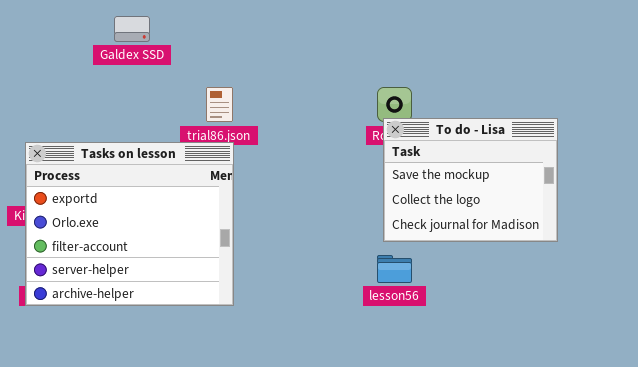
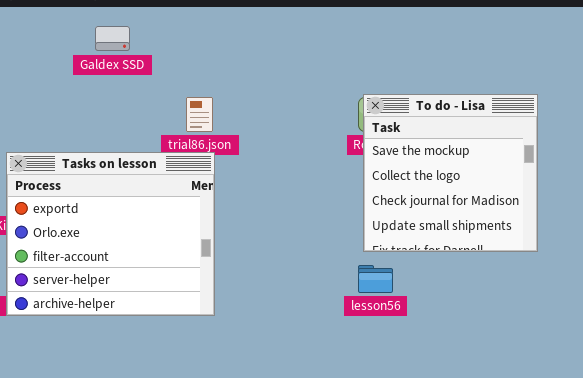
To do - Lisa: [383,118,558,242] -> [363,94,538,252], resized

